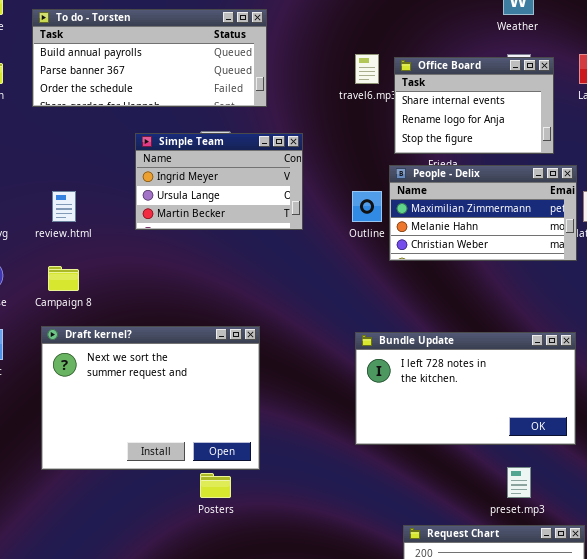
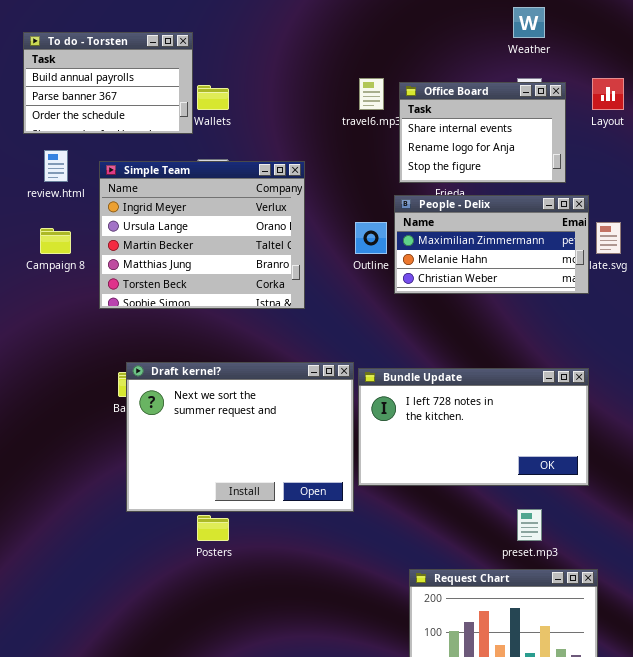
To do - Torsten: [32,9,267,107] -> [23,32,193,134], resized
Simple Team: [135,133,303,230] -> [99,161,305,309], resized
review.html: [52,191,76,222] -> [44,150,68,182], moved
Campaign 8: [48,266,79,291] -> [40,228,71,254], moved
Draft kernel?: [41,326,260,470] -> [126,362,354,512], moved

